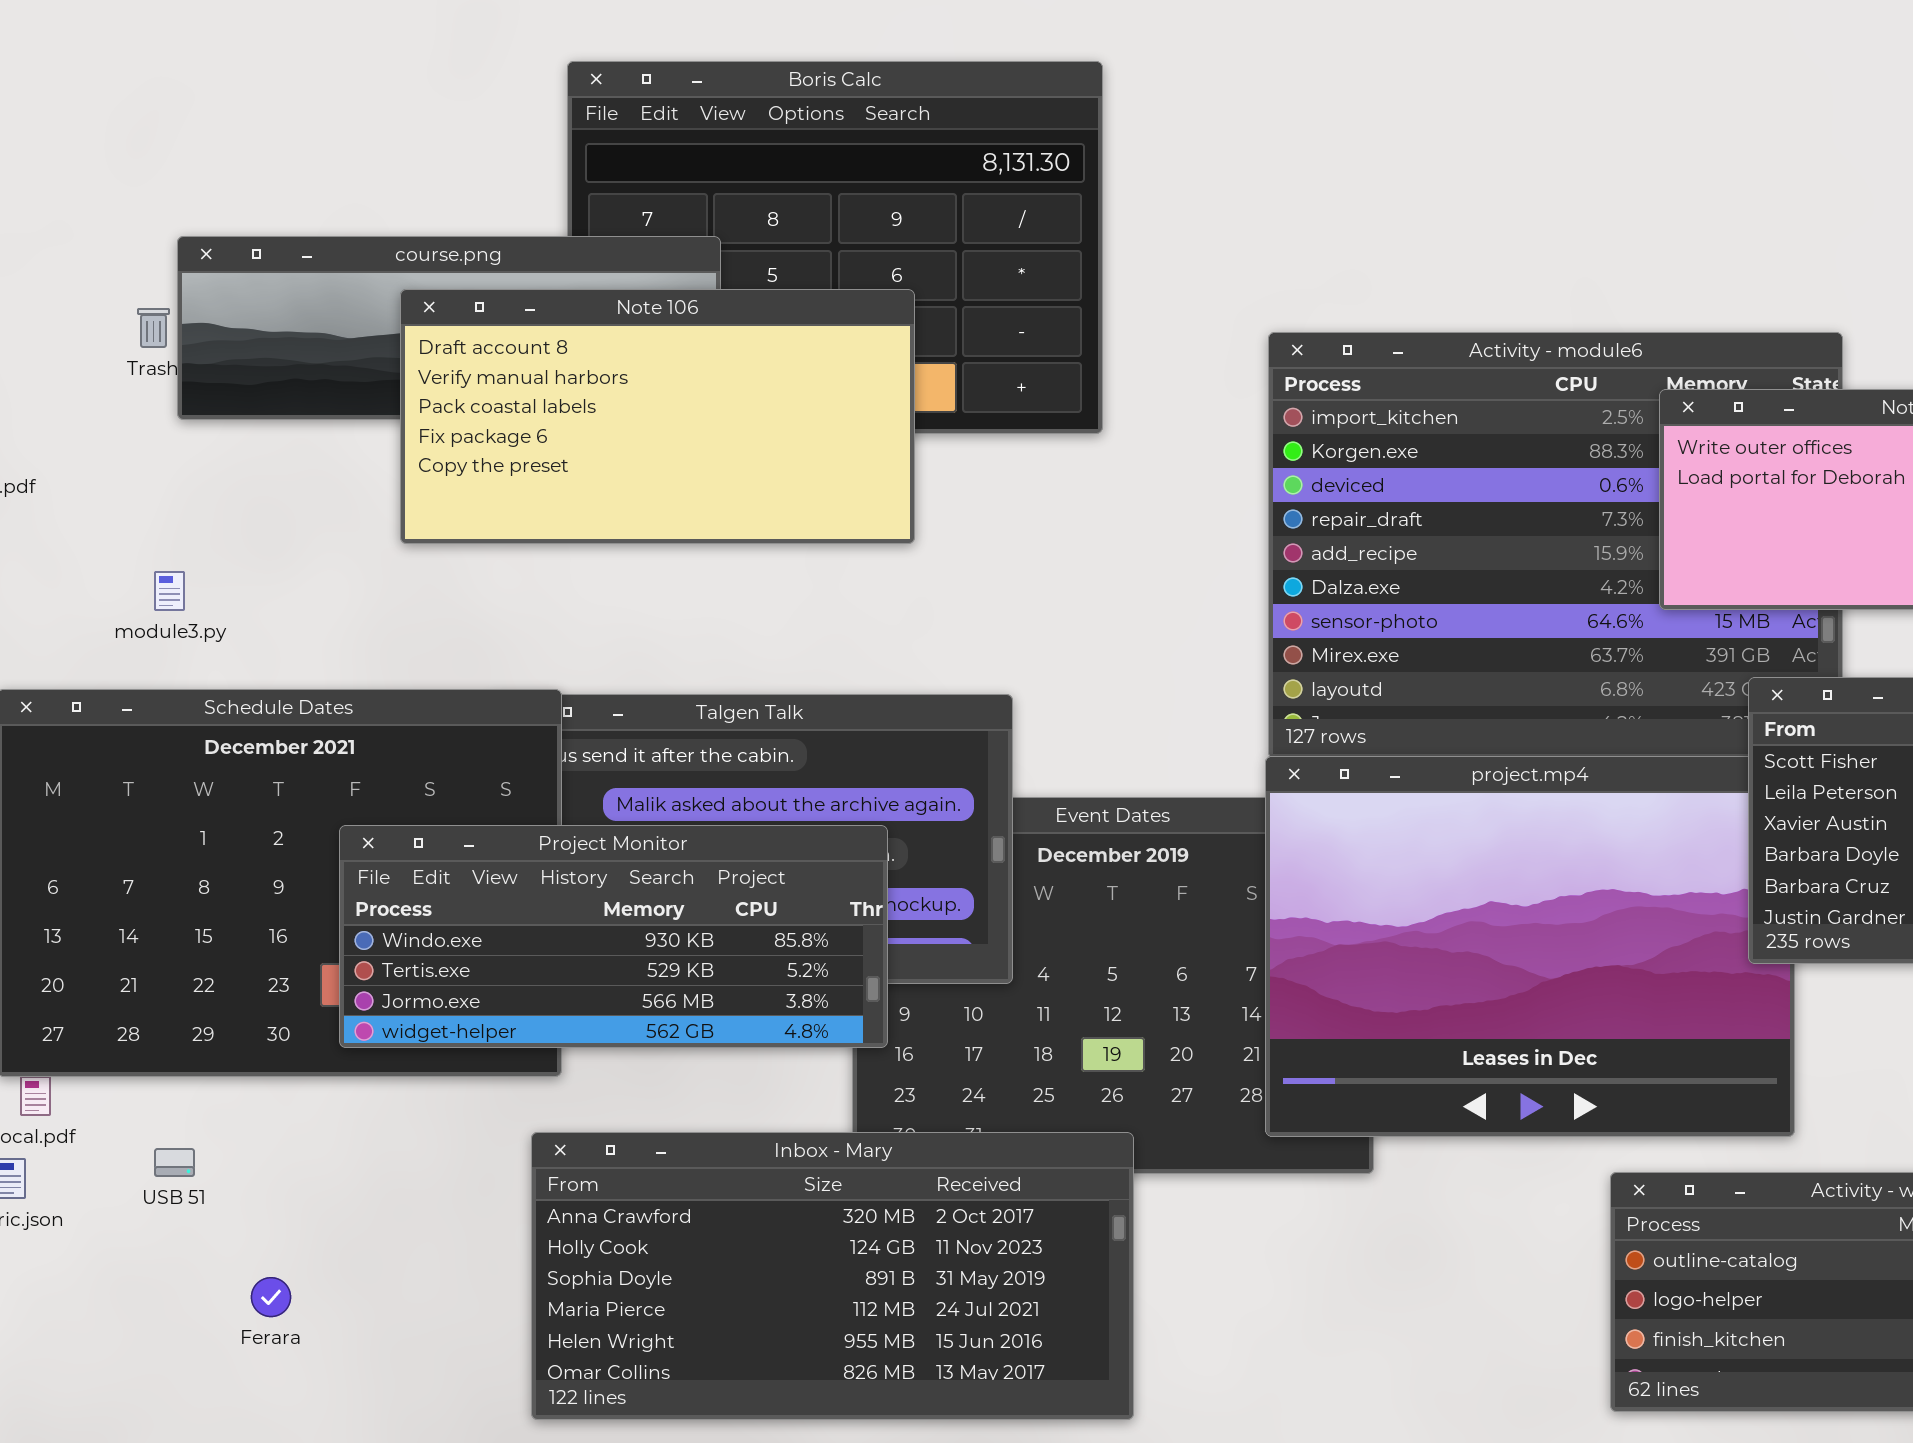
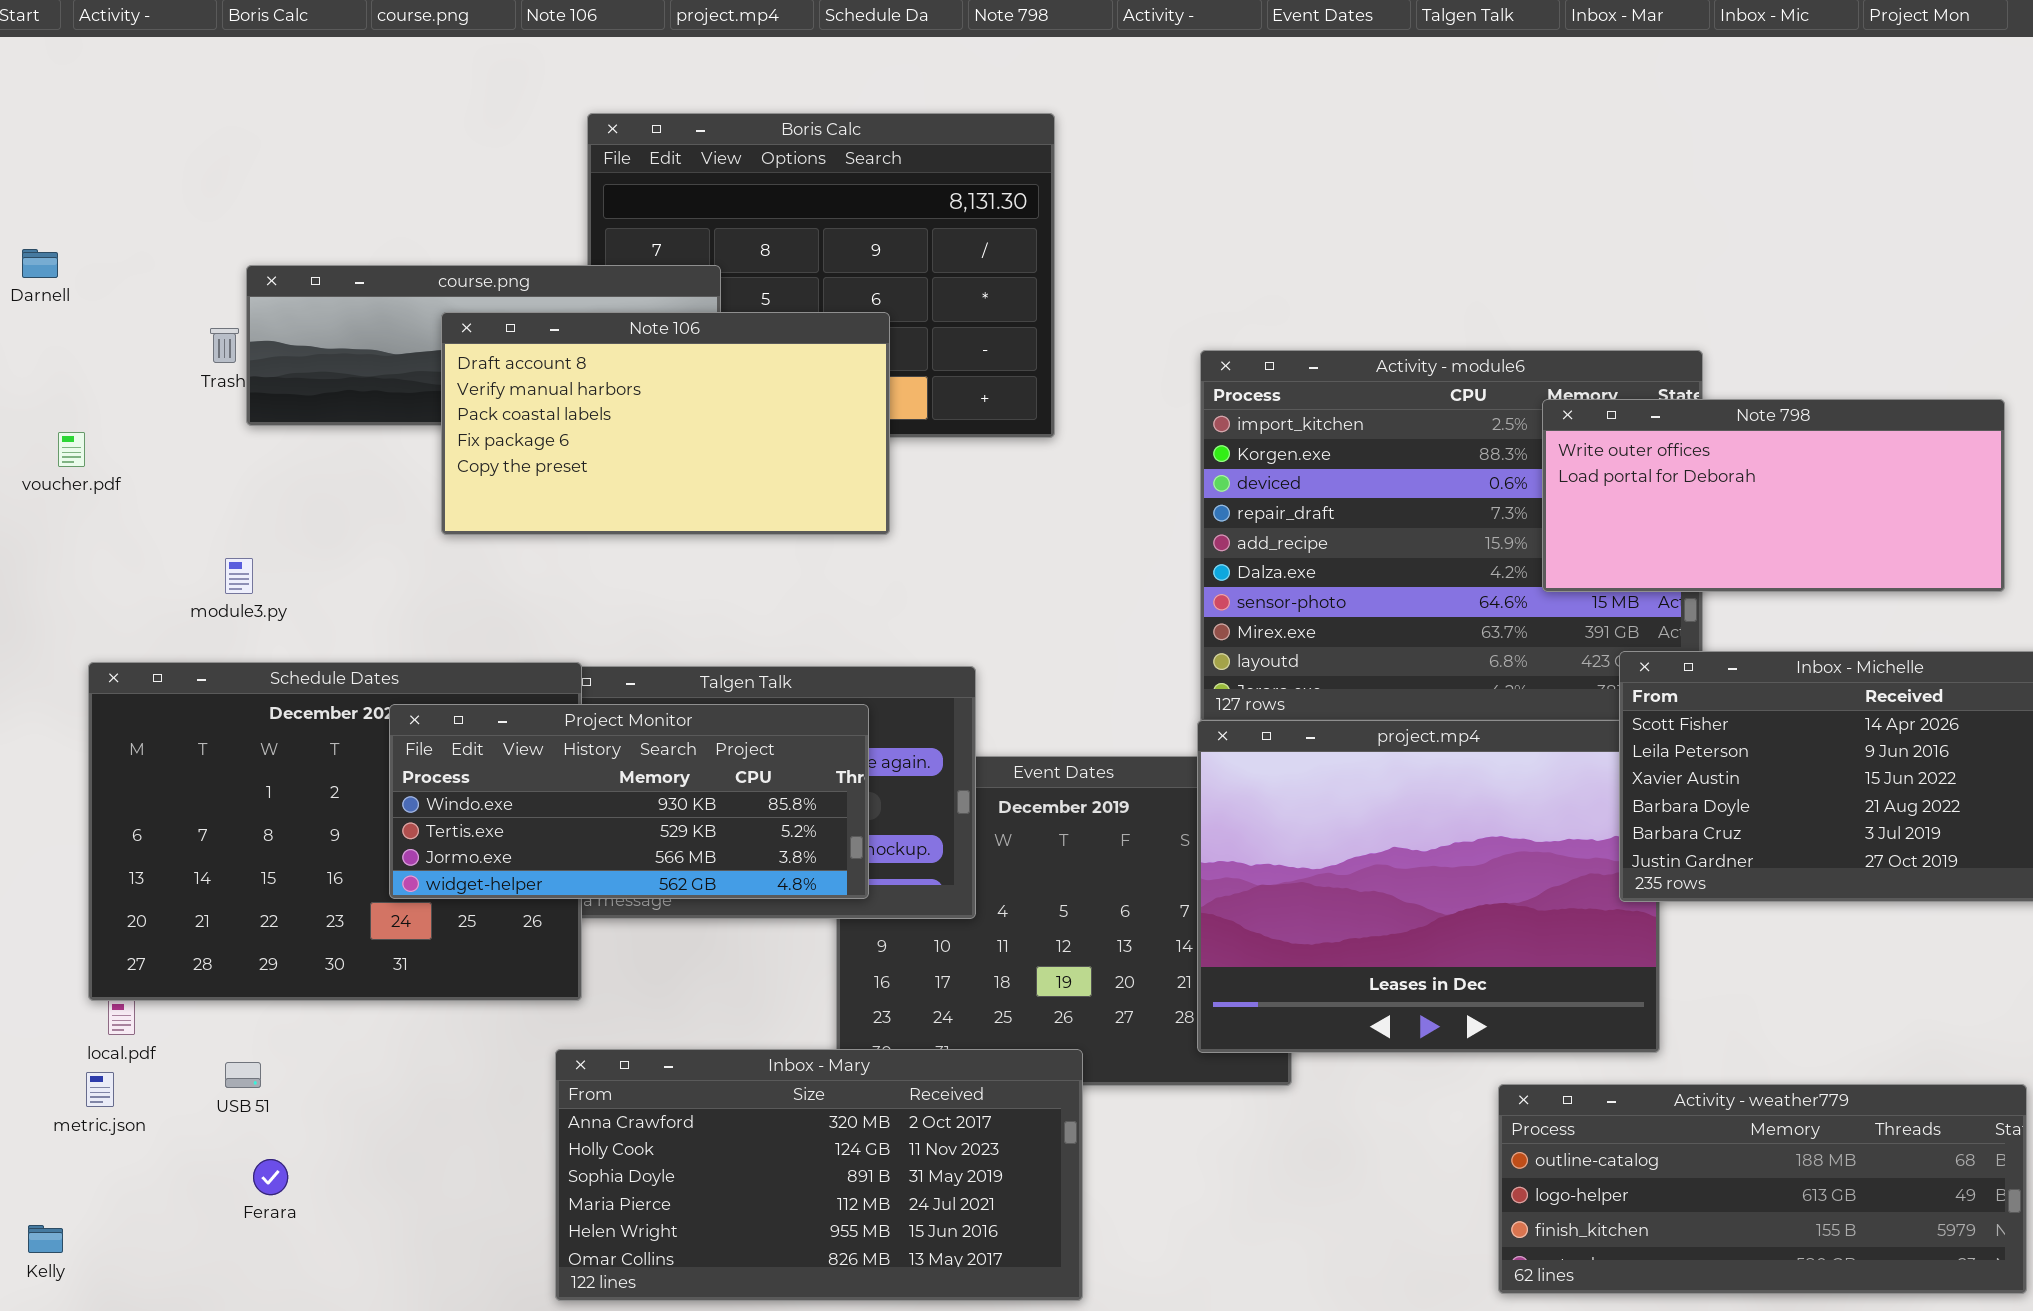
Project Monitor: [339,825,888,1048] -> [389,704,869,899], moved
Ferara: [251,1277,291,1317] -> [253,1159,288,1195], moved

